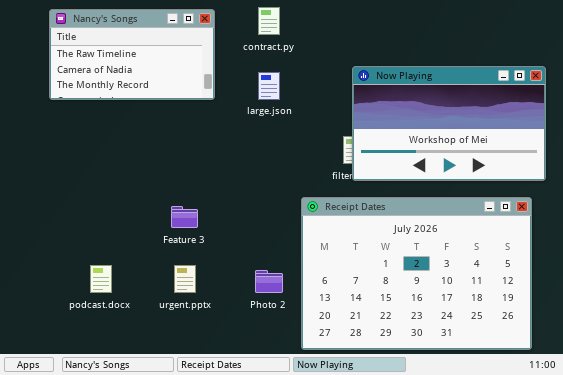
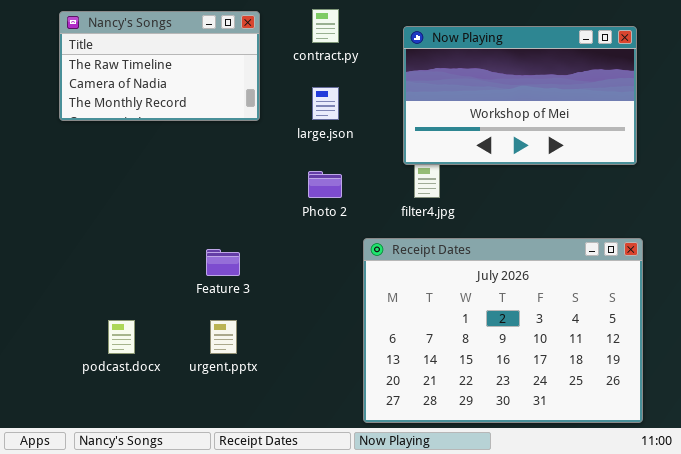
Now Playing: [352,66,546,181] -> [403,26,637,165], moved
Photo 2: [255,270,283,293] -> [308,171,342,198], moved

